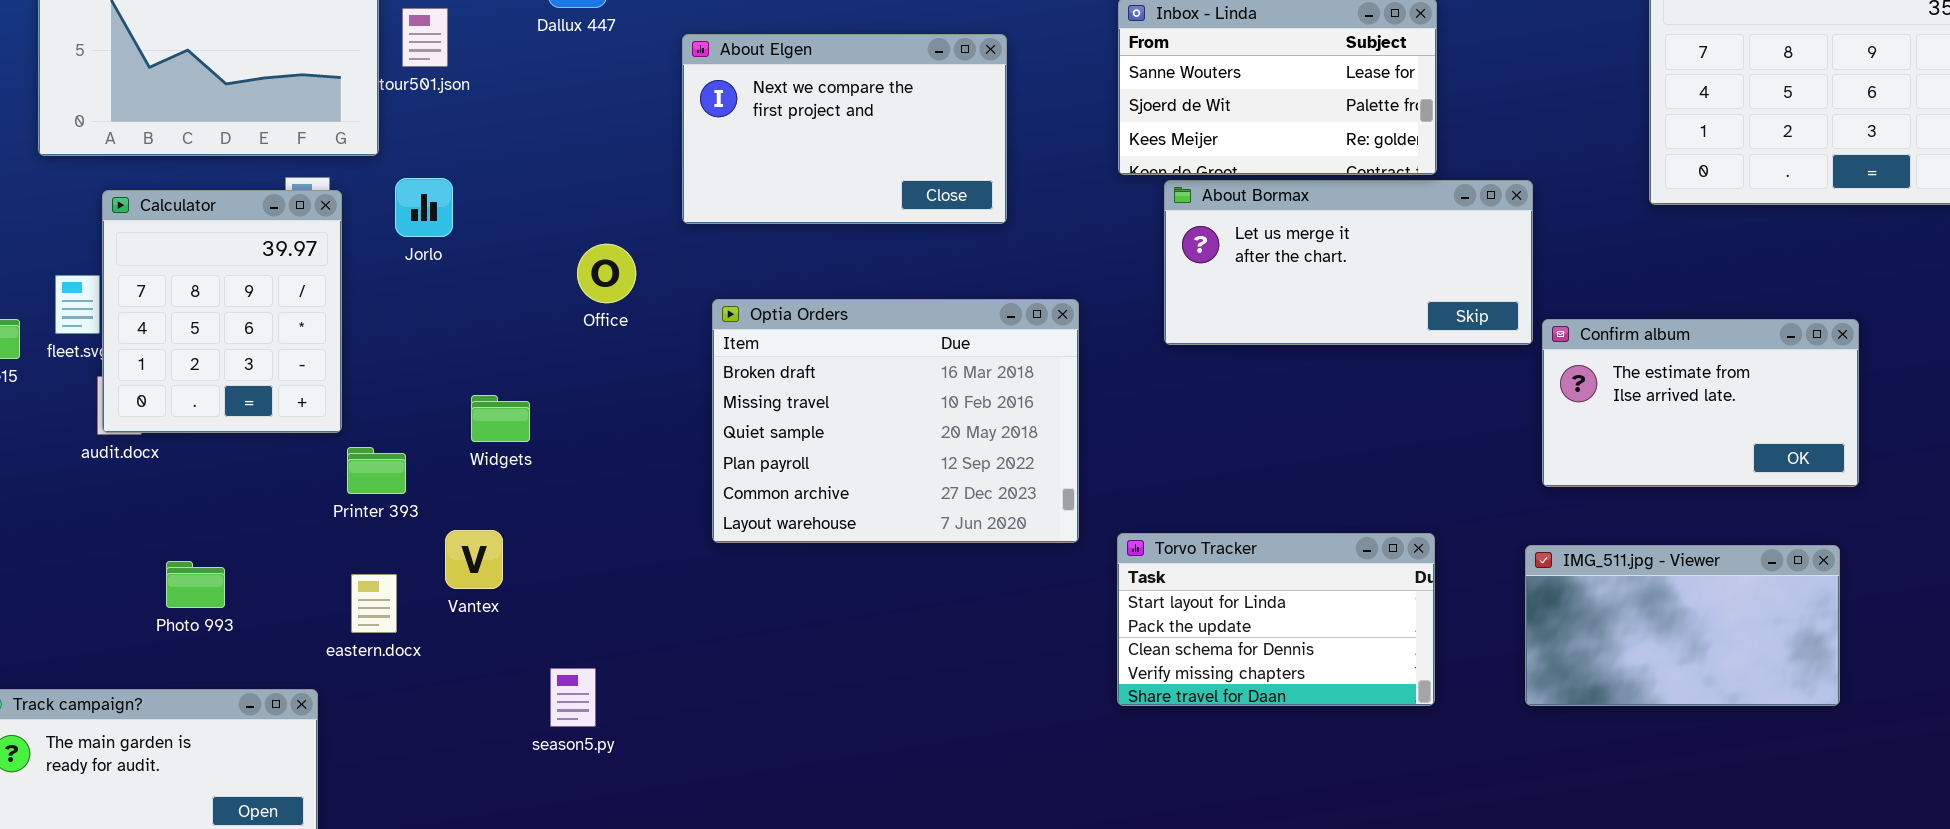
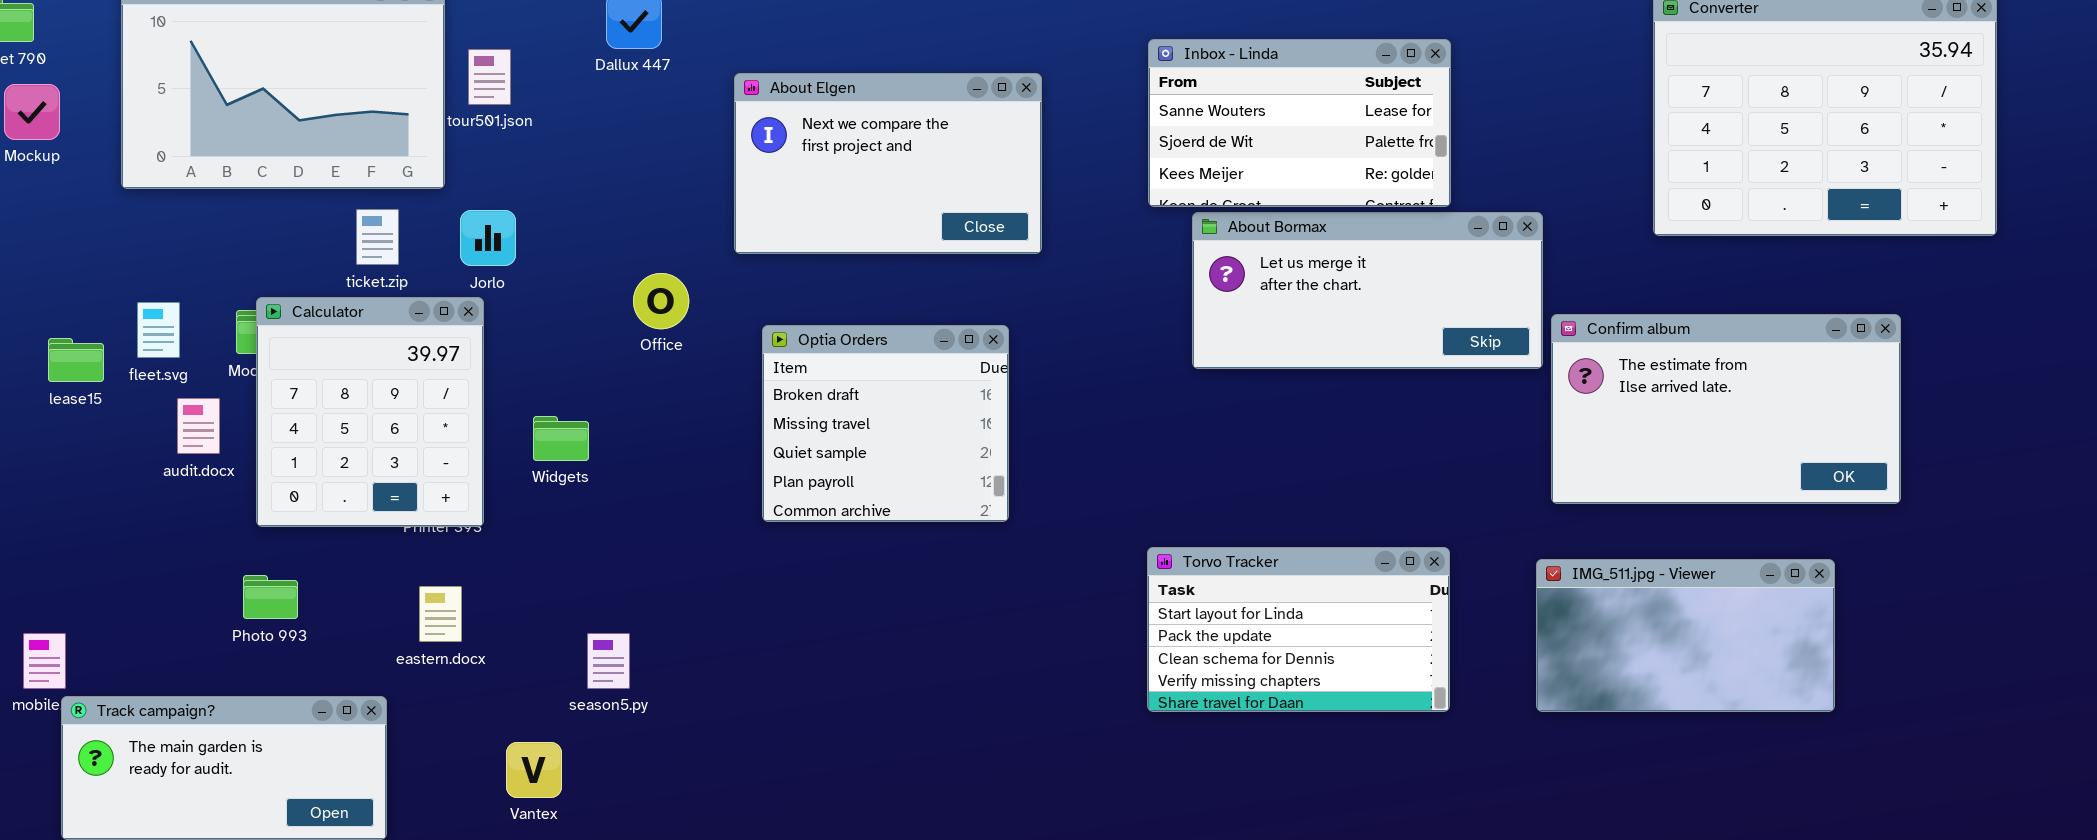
Calculator: [102,190,342,433] -> [256,297,484,527], moved
Optia Orders: [712,299,1079,543] -> [762,325,1009,522], resized
Confirm album: [1542,319,1859,487] -> [1551,314,1901,504], resized
Vantex: [445,530,503,589] -> [506,742,562,798], moved
season5.py: [550,668,596,727] -> [587,633,630,689], moved

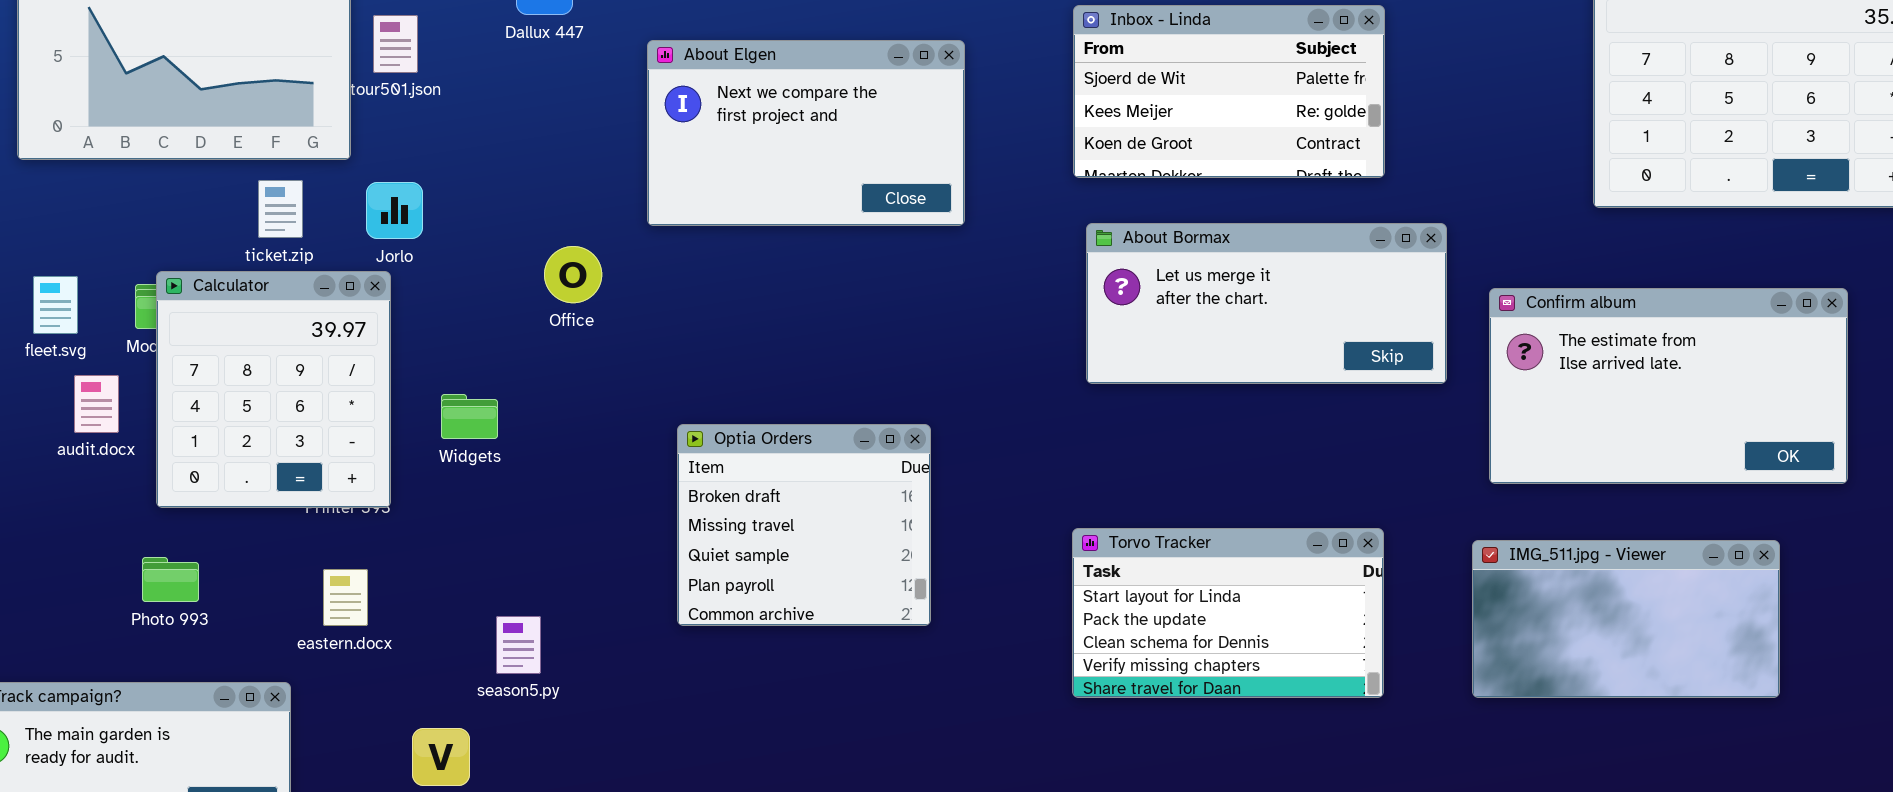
Inbox - Linda: [1148,39,1451,207] -> [1073,5,1385,178], scrolled down 1 row
About Bormax: [1192,212,1543,369] -> [1086,223,1447,384], moved
Optia Orders: [762,325,1009,522] -> [677,424,931,626], moved

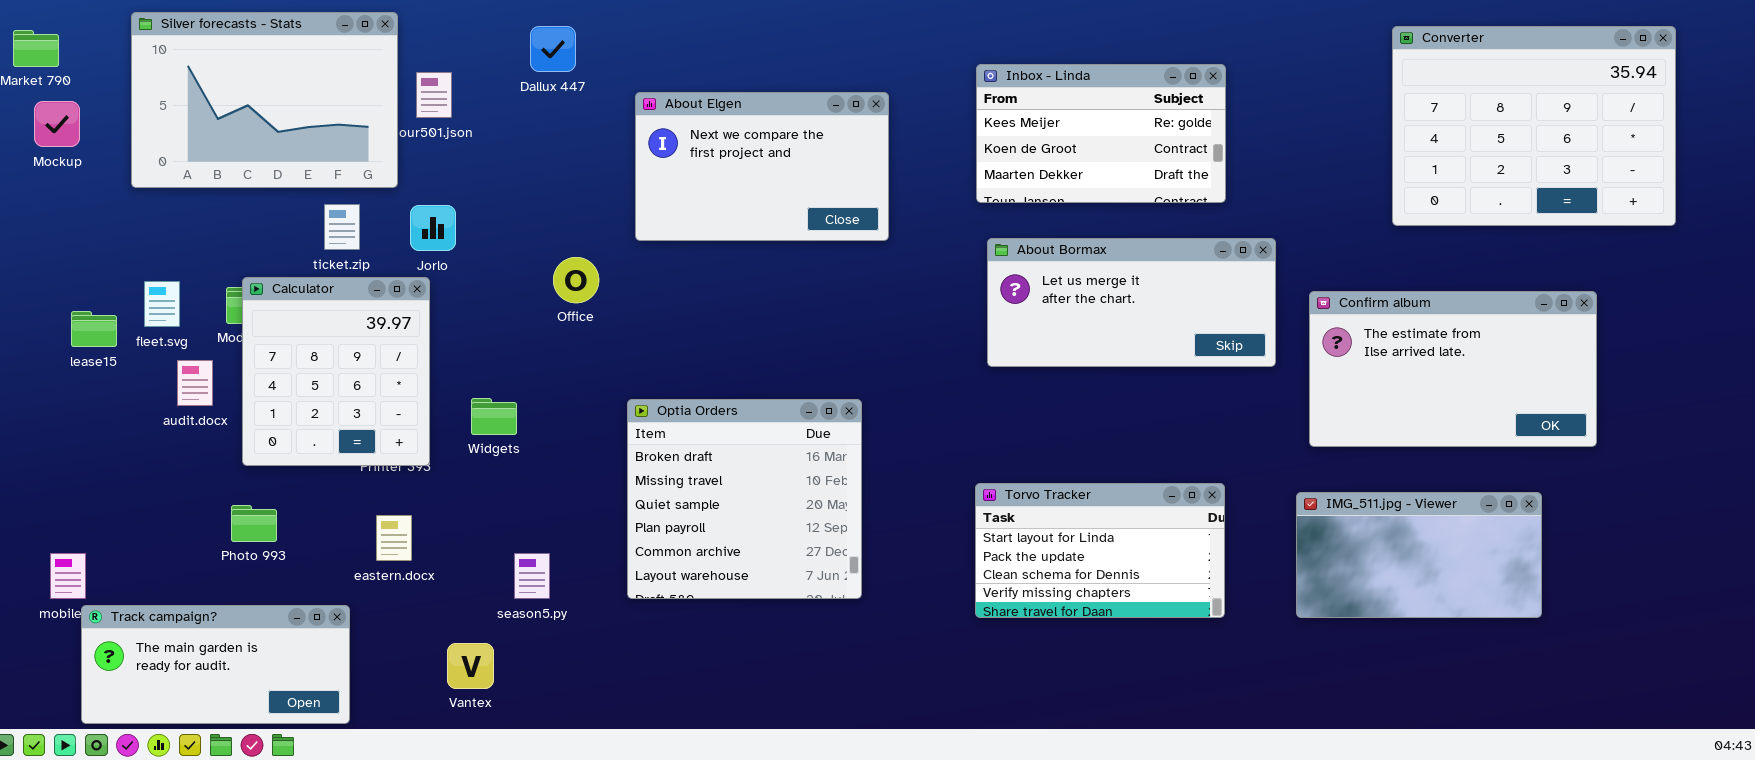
Inbox - Linda: [1073,5,1385,178] -> [976,64,1226,203], scrolled down 1 row
Widgets: [441,394,498,439] -> [471,398,517,435], moved
Optia Orders: [677,424,931,626] -> [627,399,862,599], resized

